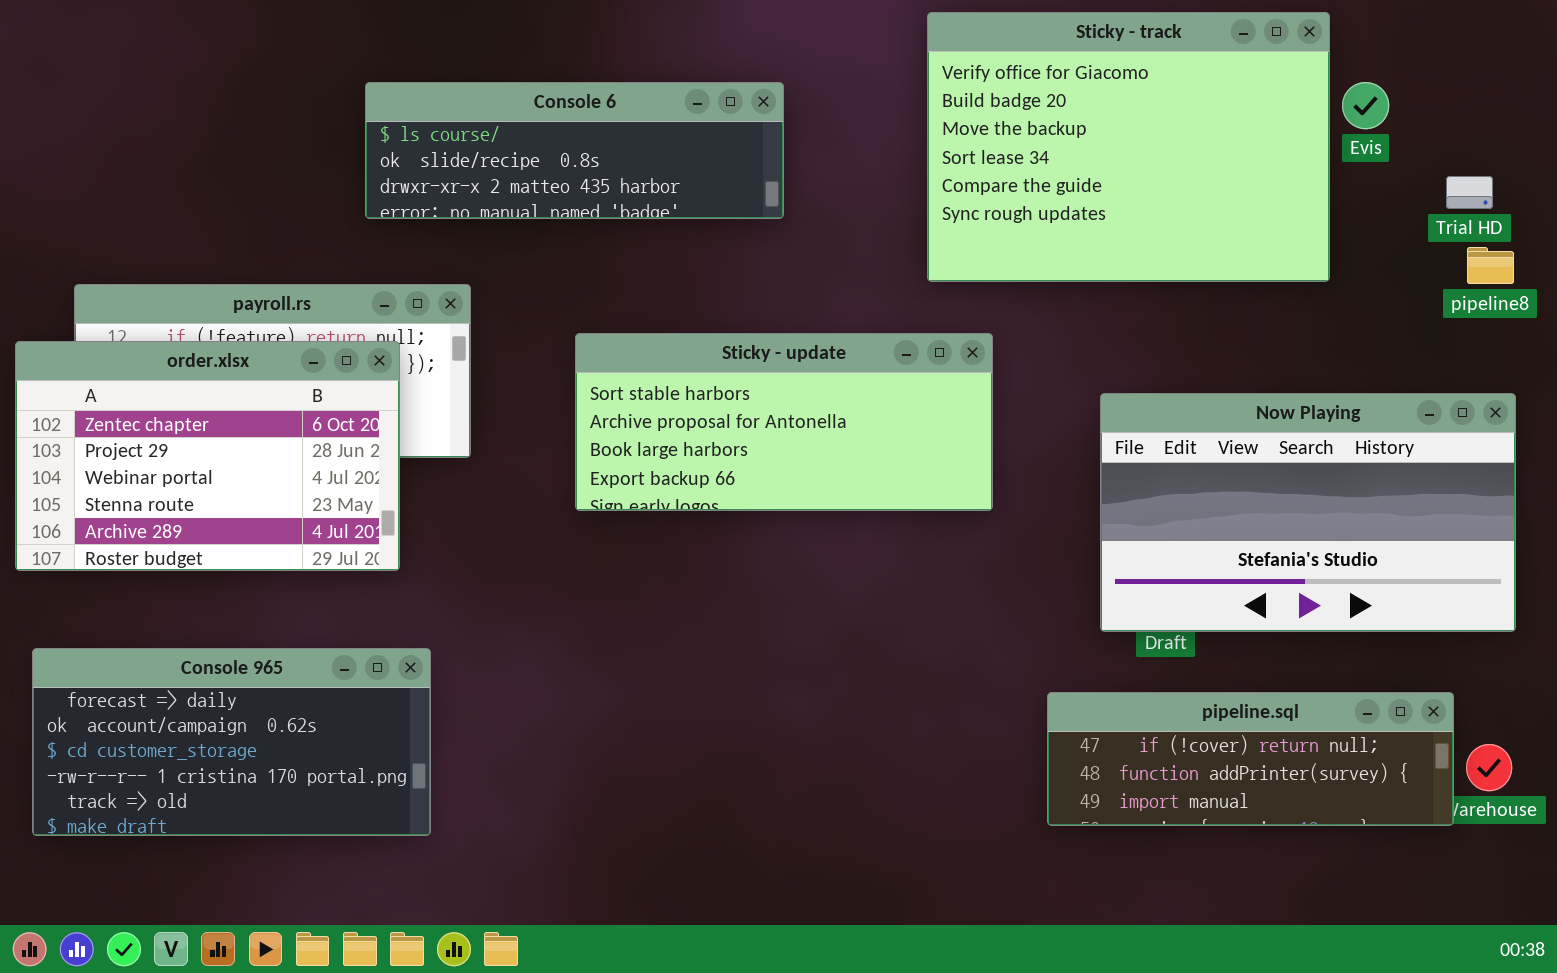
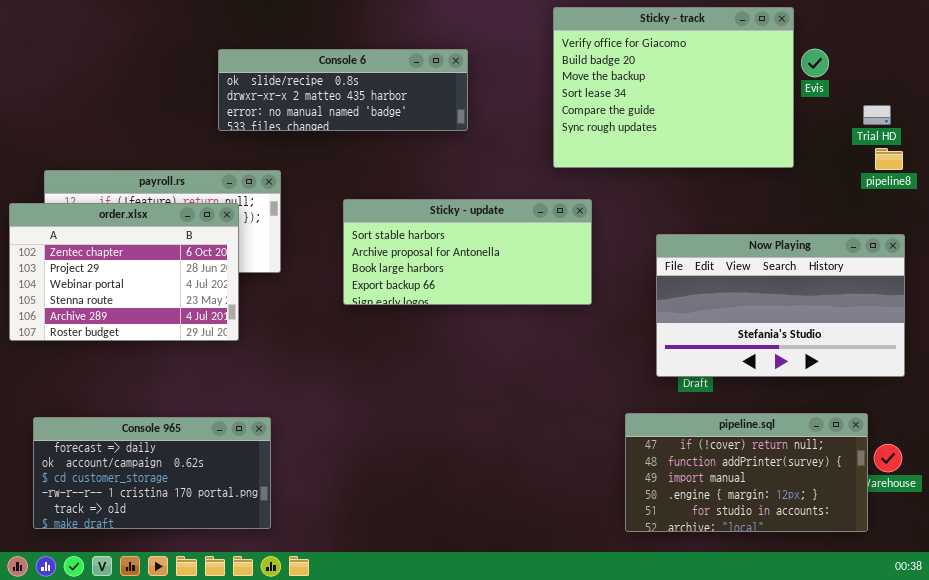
Console 6: [365,82,784,219] -> [218,49,468,131], scrolled down 1 row
Console 965: [32,648,431,836] -> [33,417,271,529], moved
pipeline.sql: [1047,692,1454,826] -> [625,413,868,532], resized

